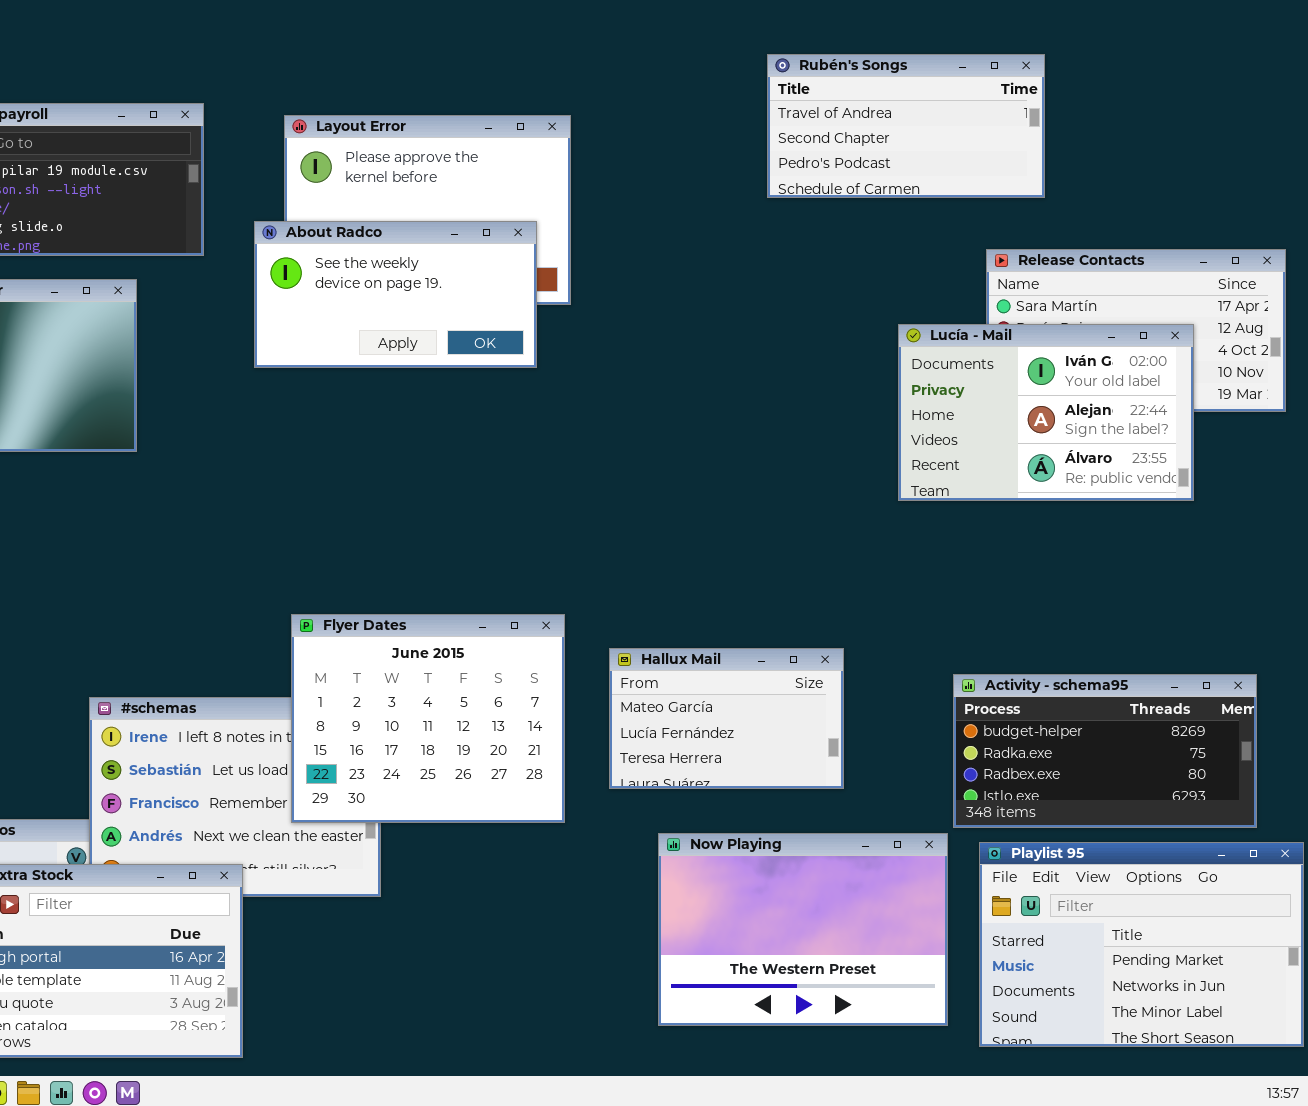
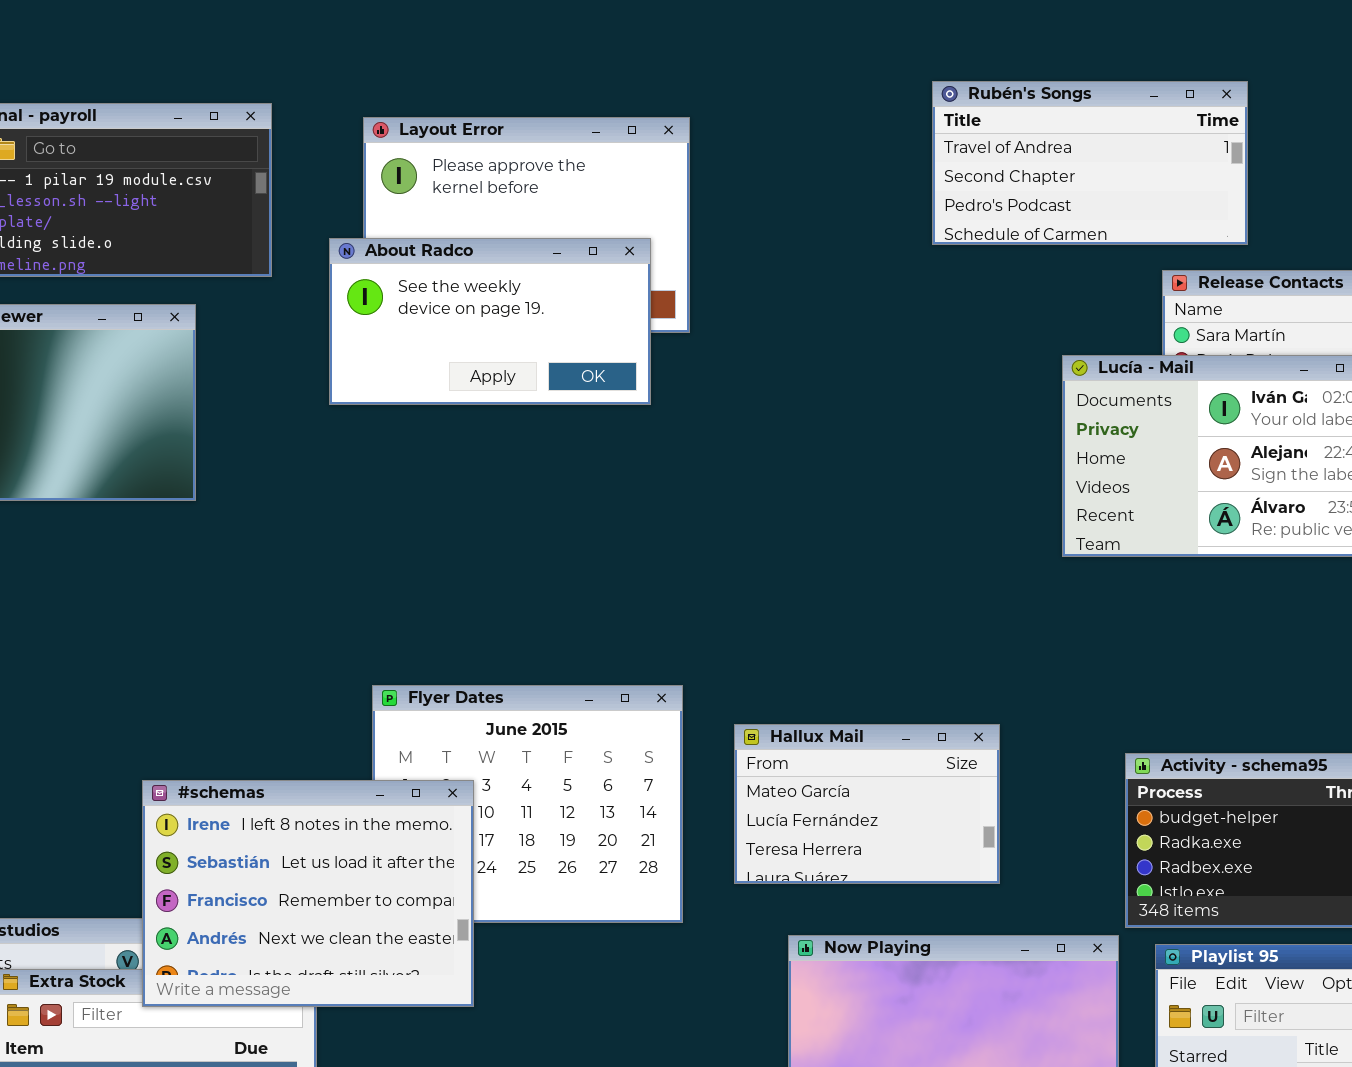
Rubén's Songs: [767,54,1045,198] -> [932,81,1248,245], moved
#schemas: [89,697,381,897] -> [142,780,474,1007], raised

